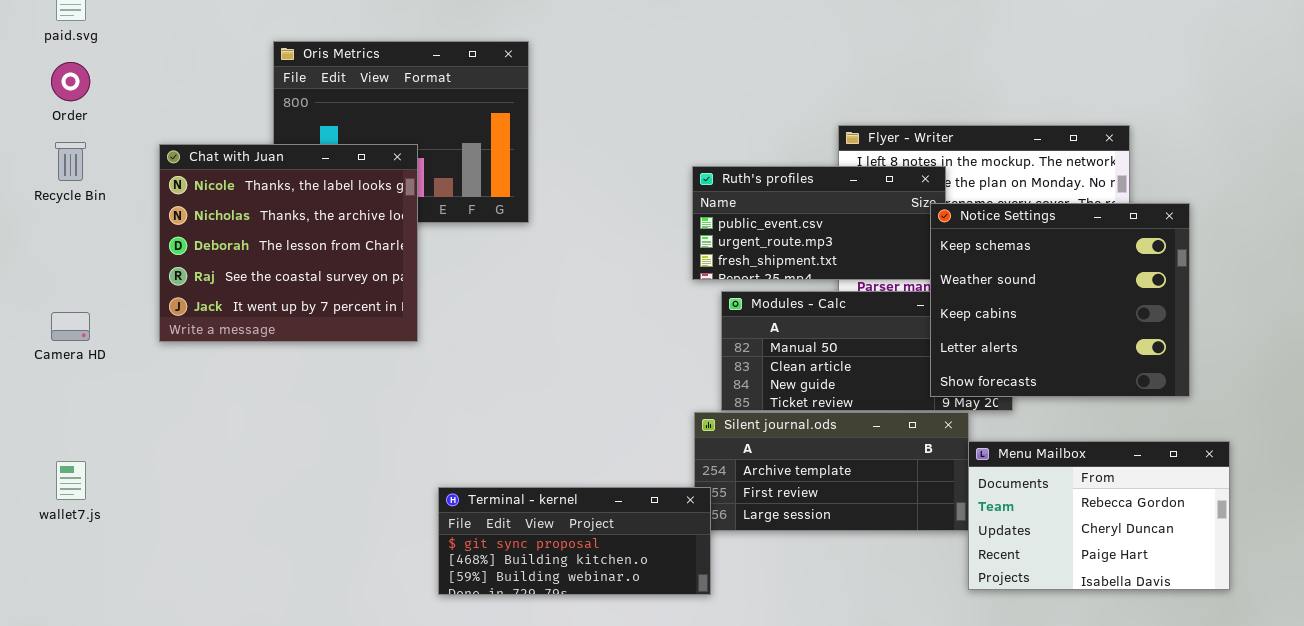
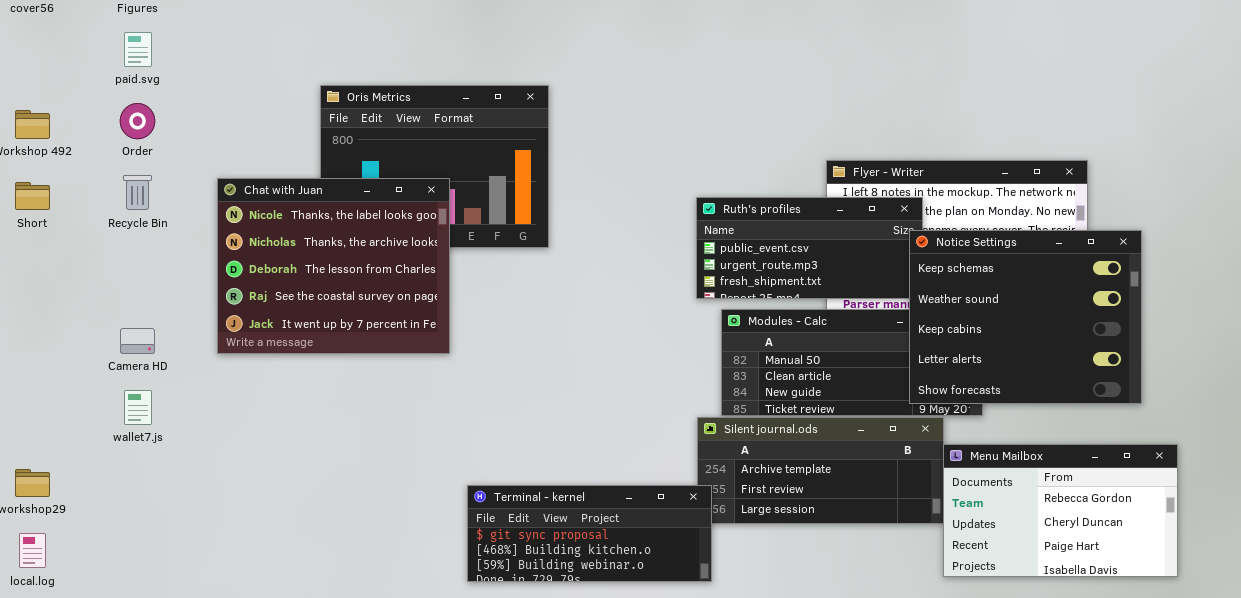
wallet7.js: [56,461,86,500] -> [124,390,152,425], moved

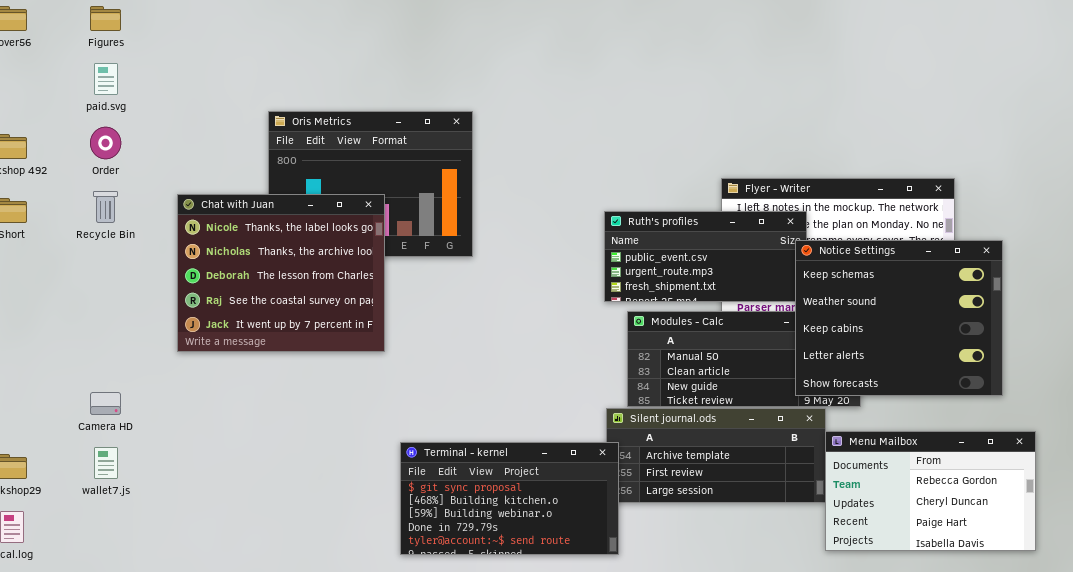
Camera HD: [120,328,155,354] -> [90,392,121,415], moved
wallet7.js: [124,390,152,425] -> [94,447,118,479], moved
Terminal - kernel: [467,485,712,582] -> [400,442,619,555], resized

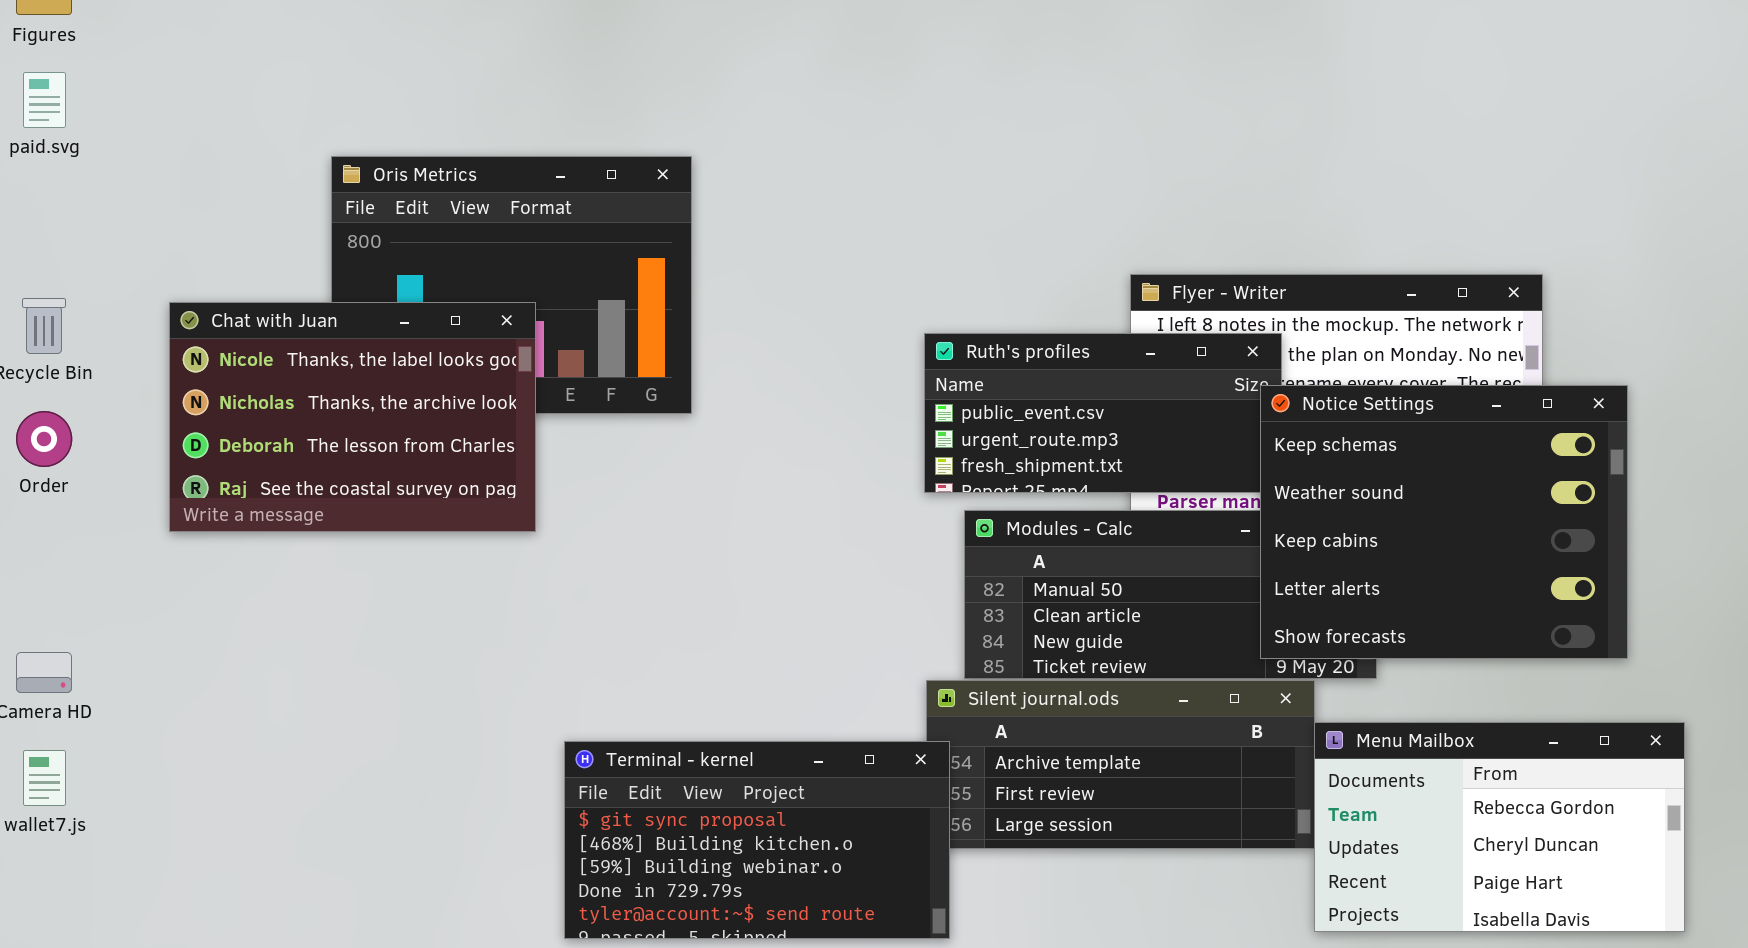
Order: [90,127,121,159] -> [16,411,72,467], moved
Chat with Juan: [177,194,385,352] -> [169,302,536,532], resized

